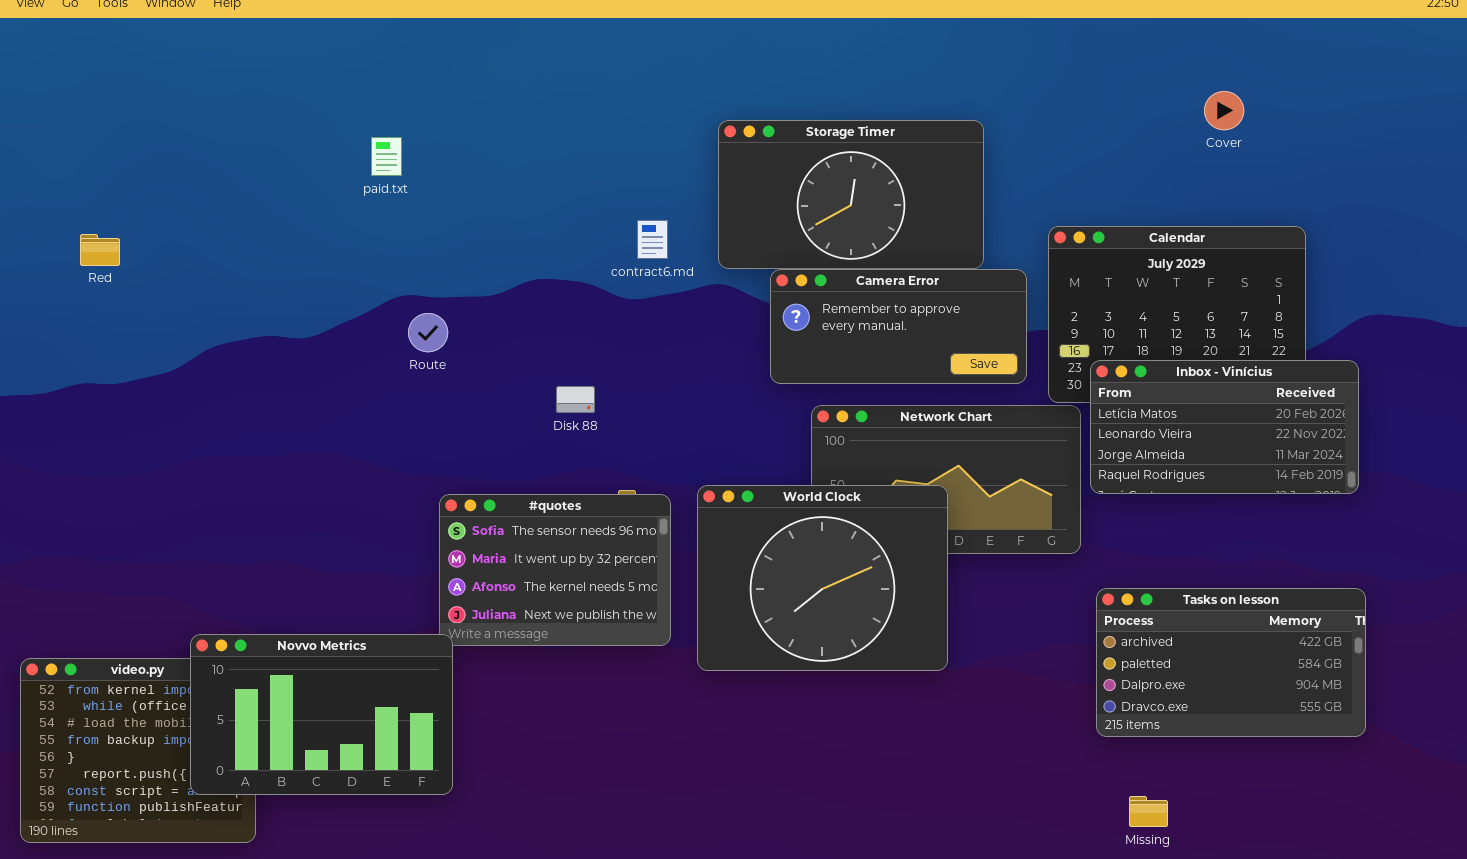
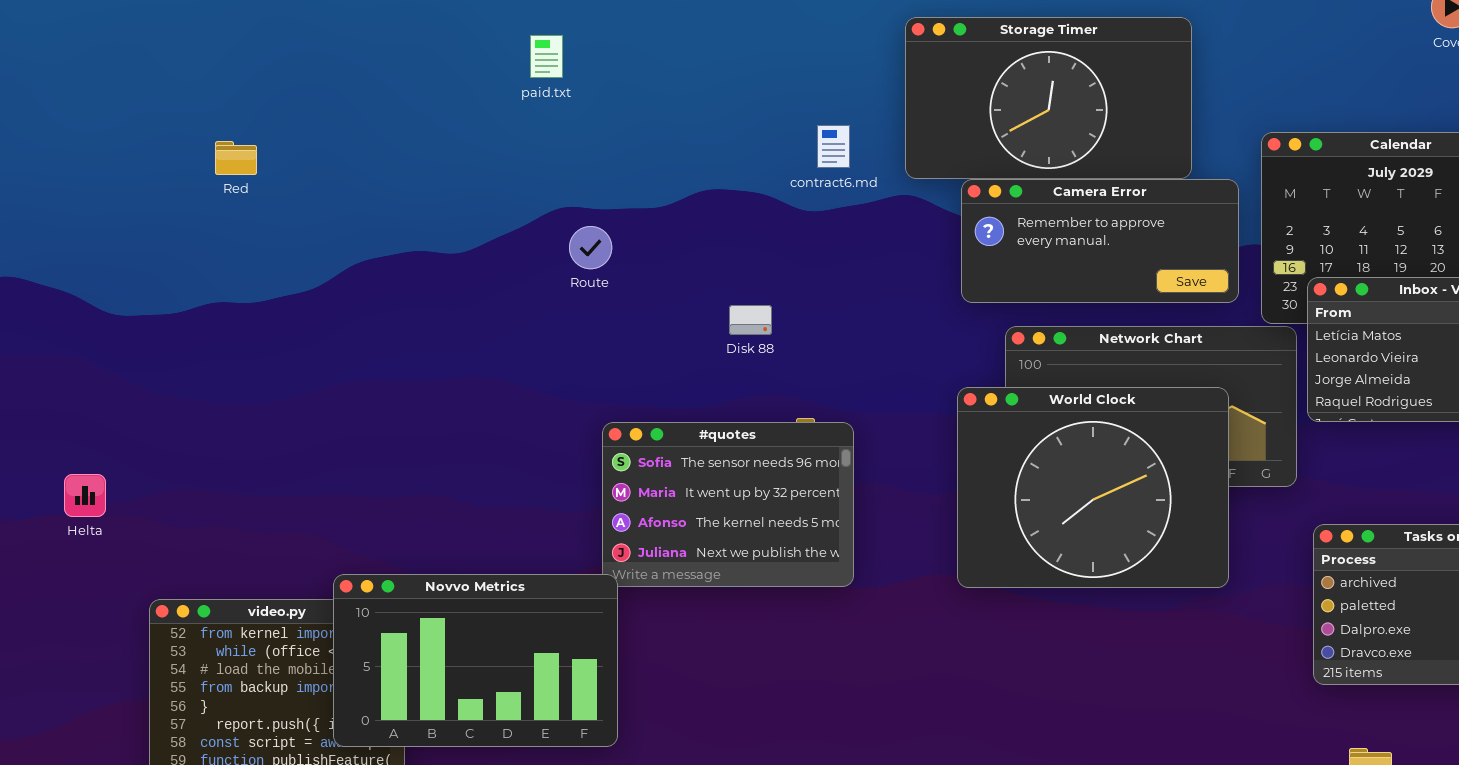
World Clock: [697,485,948,671] -> [957,387,1229,588], moved

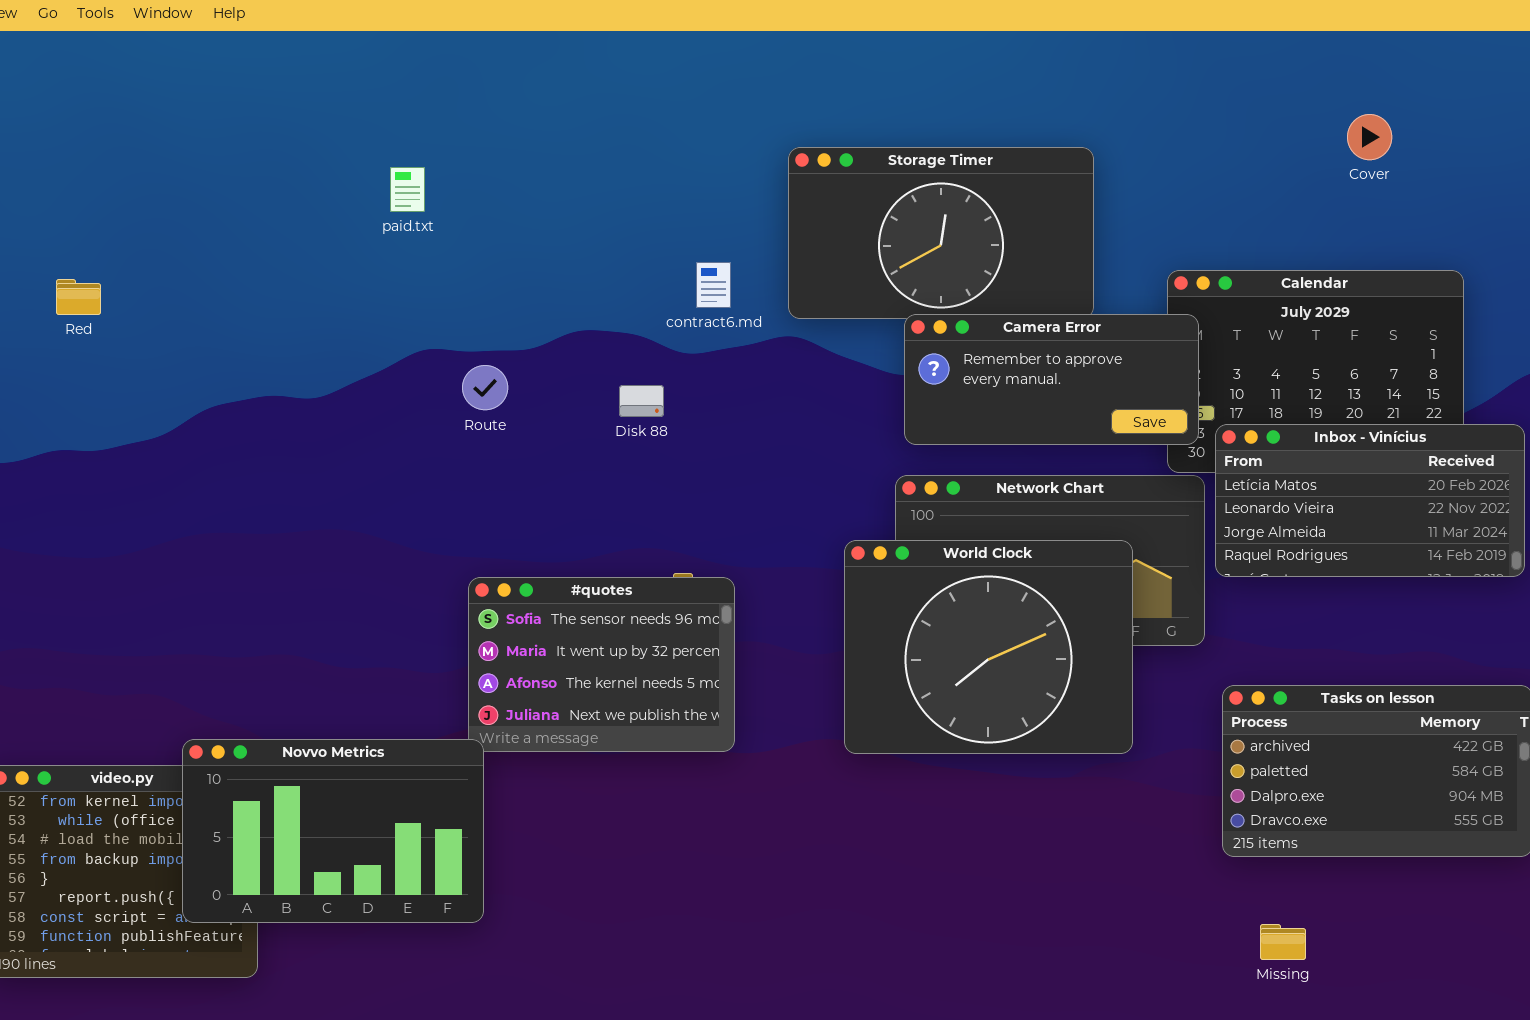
Camera Error: [961,179,1239,303] -> [904,314,1199,445], moved
Route: [569,226,612,269] -> [462,365,508,410], moved
Disk 88: [729,305,772,335] -> [619,385,664,417], moved

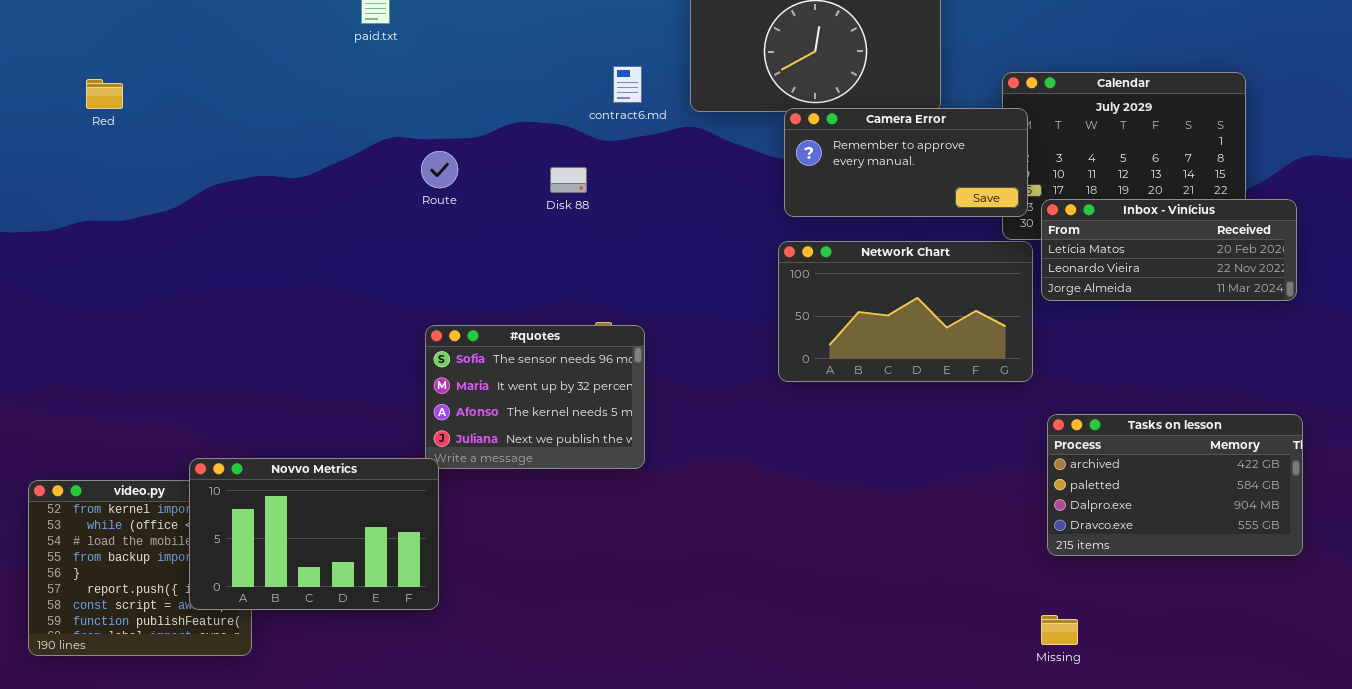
Inbox - Vinícius: [1215,424,1525,577] -> [1041,199,1297,301], resized
World Clock: [844,540,1133,754] -> none, closed
Missing: [1260,924,1306,960] -> [1041,615,1078,645], moved

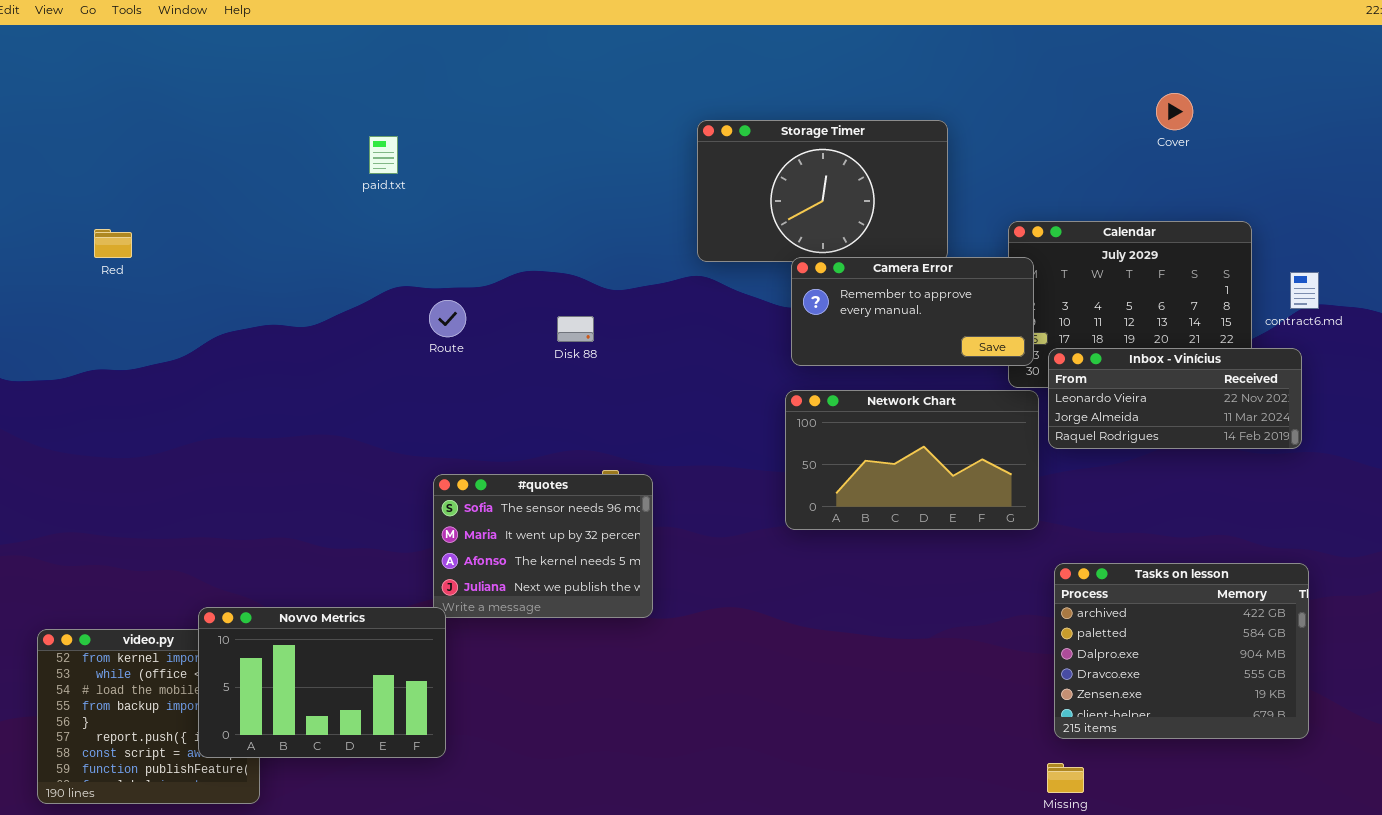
contract6.md: [613,66,642,103] -> [1290,272,1319,309], moved
Inbox - Vinícius: [1041,199,1297,301] -> [1048,348,1302,449], scrolled down 1 row
Tasks on lesson: [1047,414,1303,556] -> [1054,563,1309,739], resized

